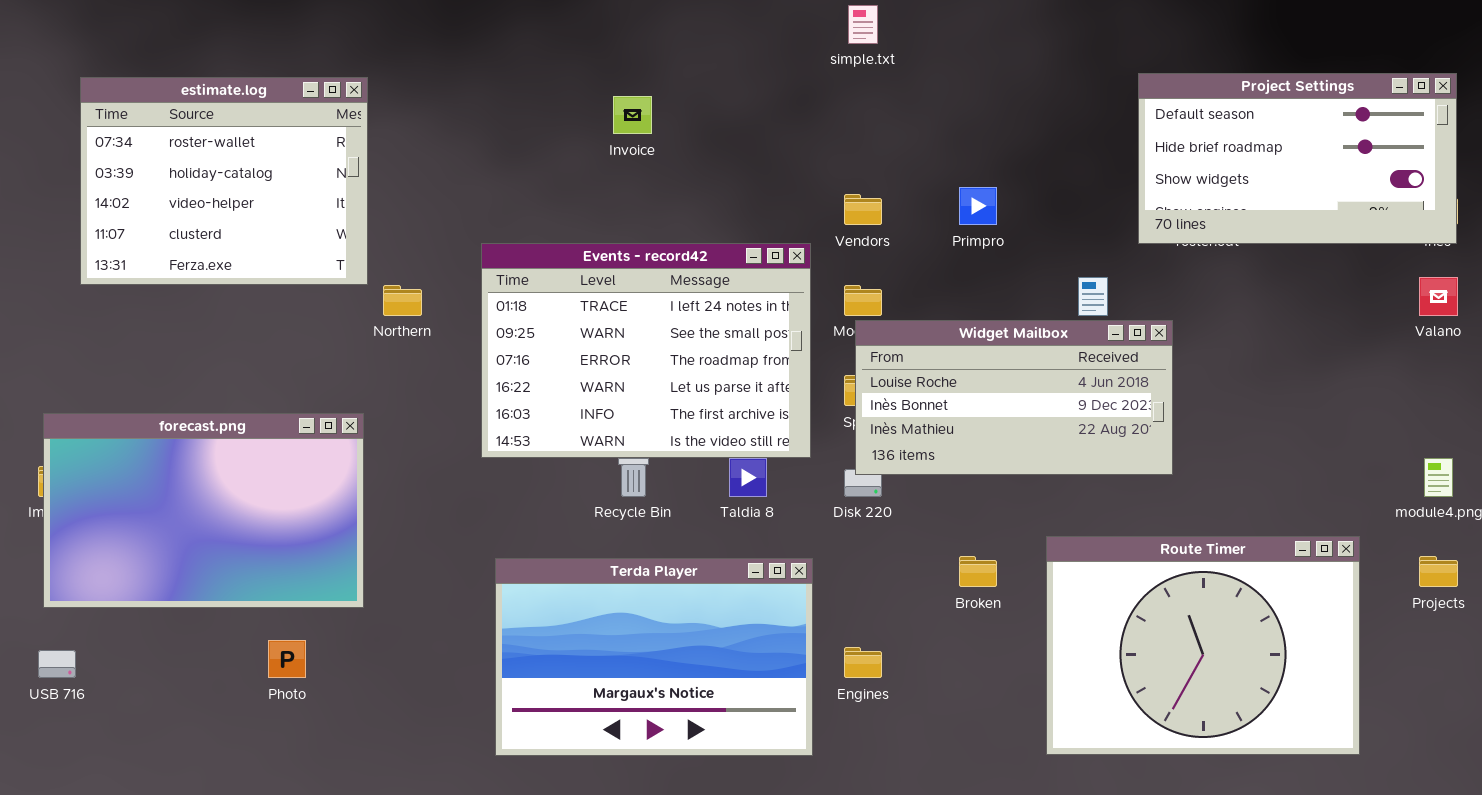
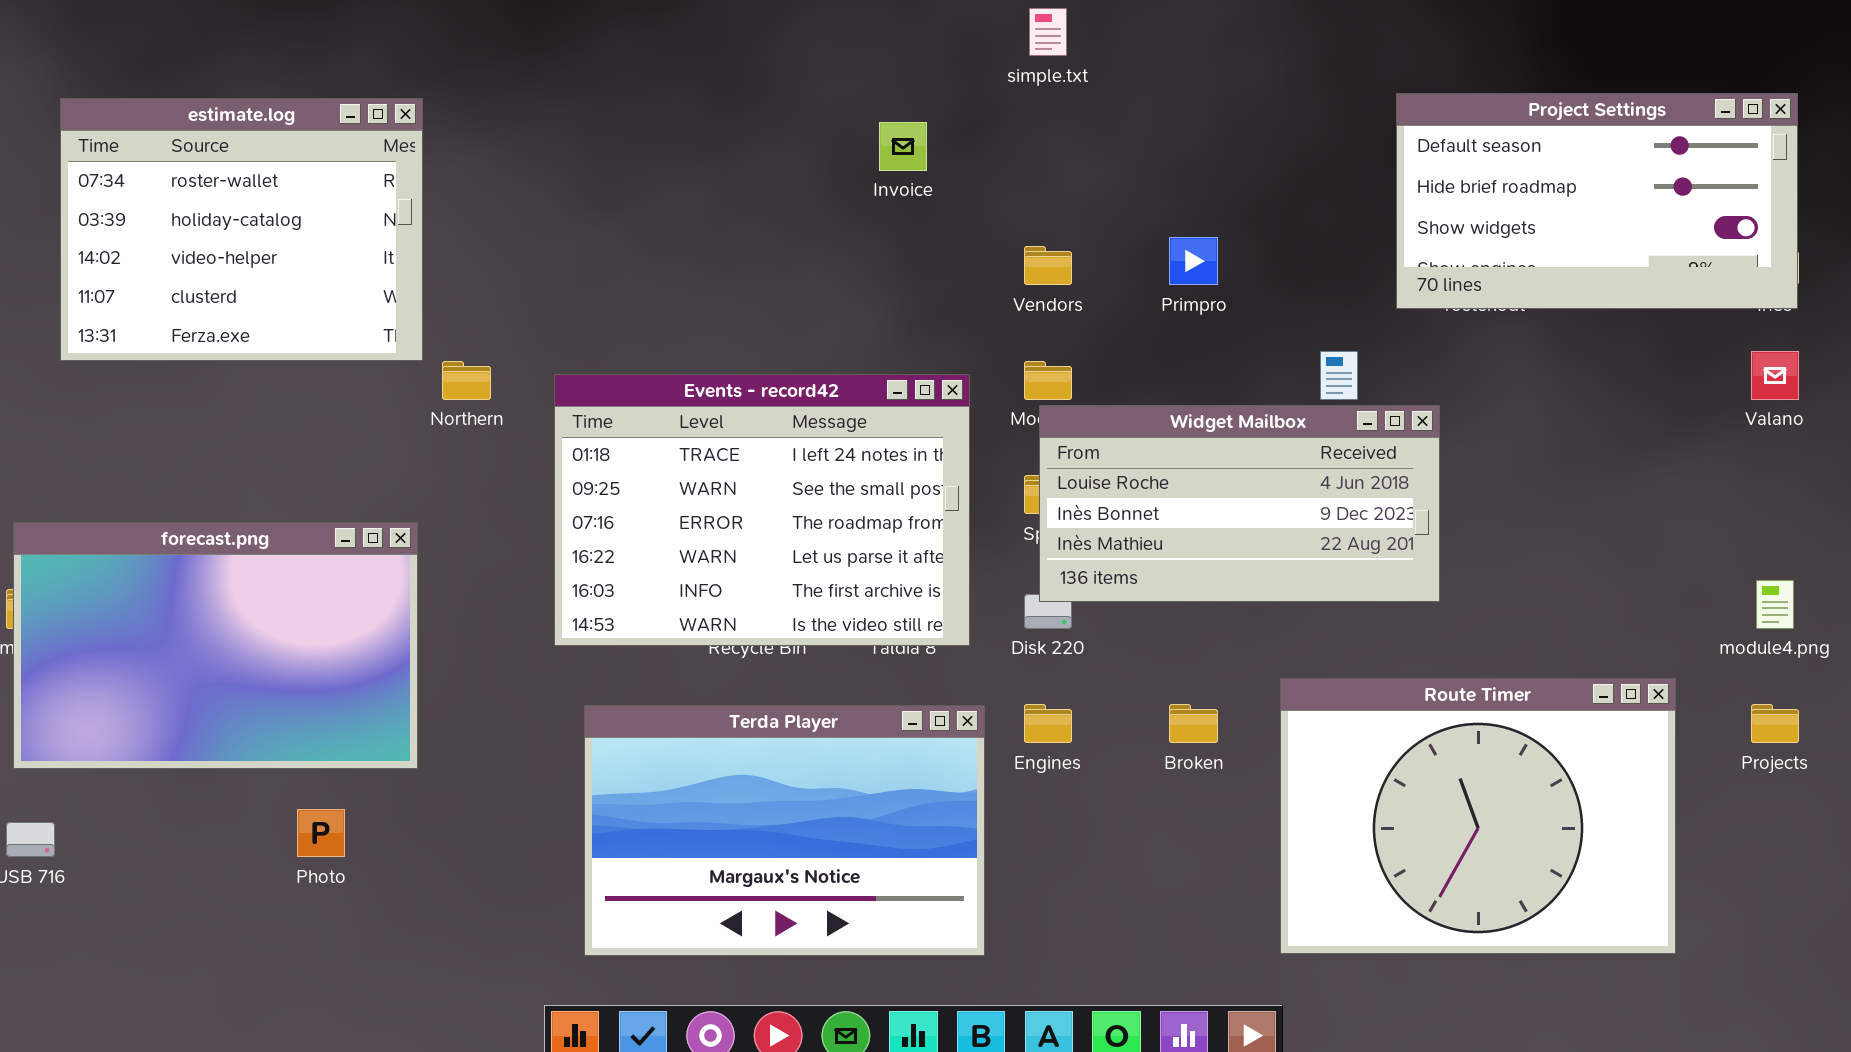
Invoice: [613,96,652,134] -> [879,122,927,171], moved
Events - record42: [481,243,811,458] -> [554,374,970,646], moved
Engines: [844,647,882,678] -> [1024,704,1072,743], moved

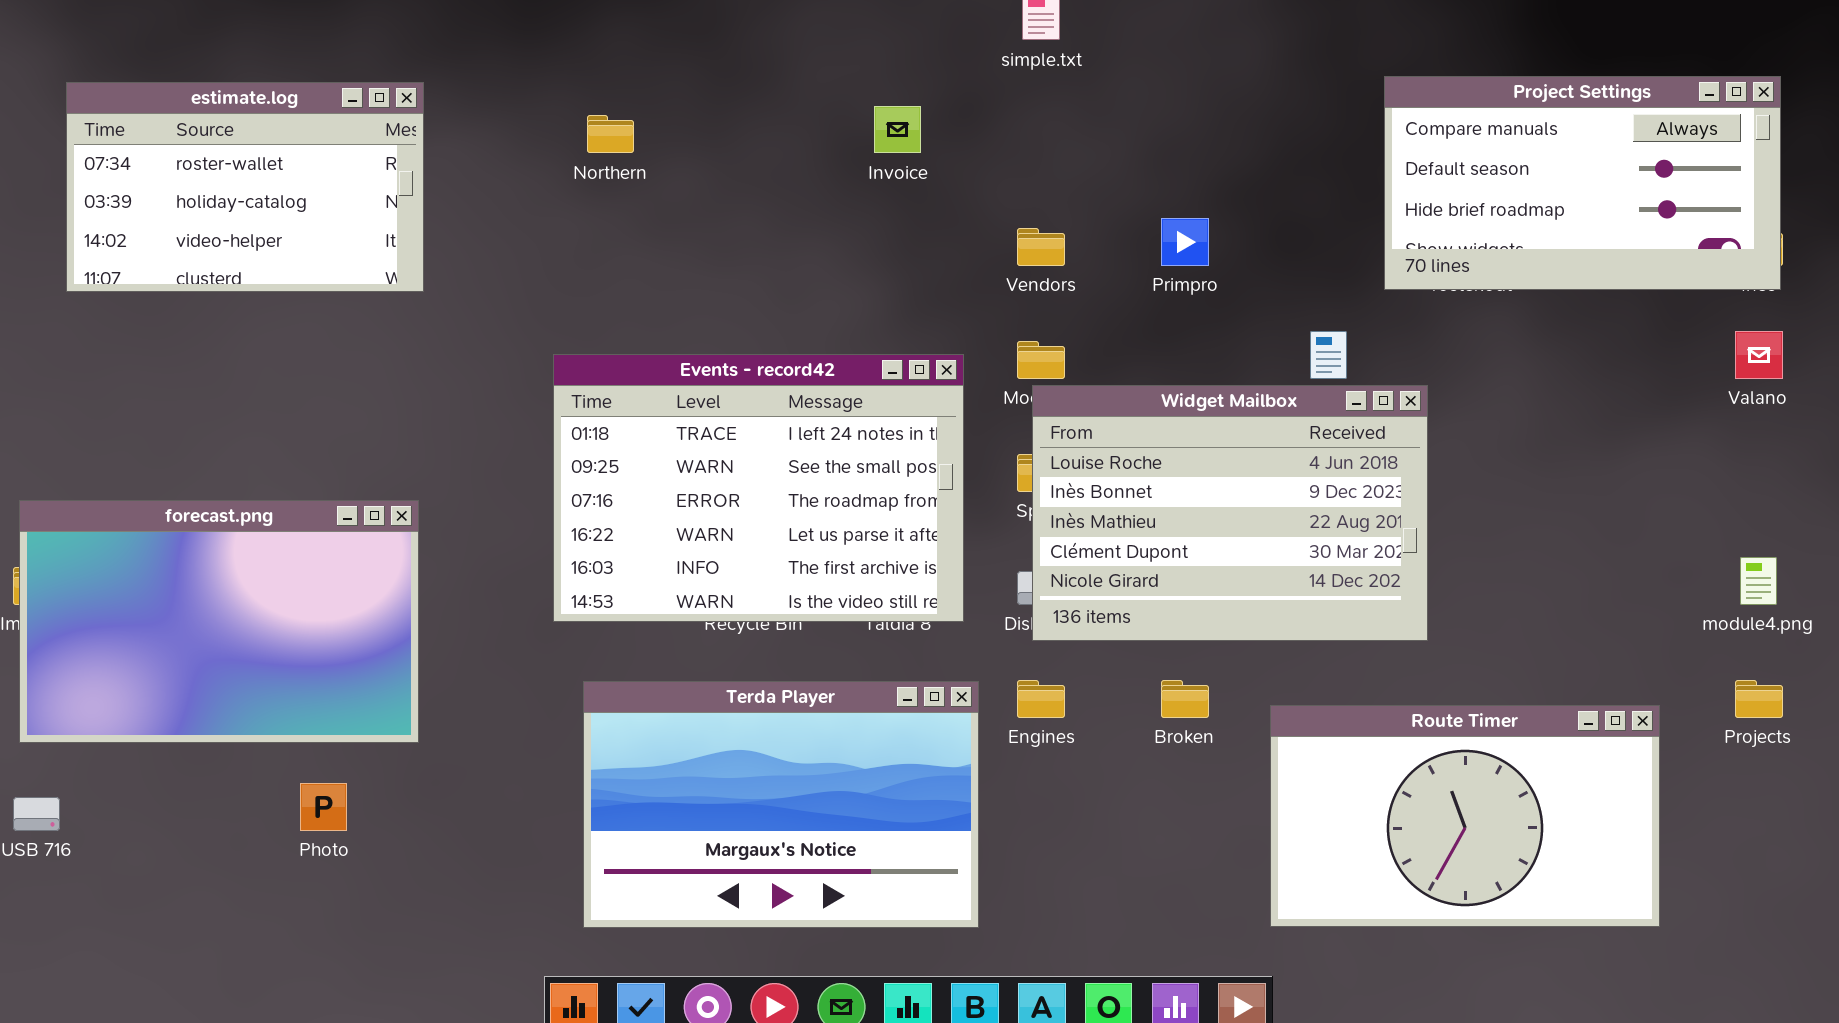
Project Settings: [1396,93,1798,309] -> [1384,76,1781,290], scrolled up 1 row
estimate.log: [60,98,423,361] -> [66,82,424,292], resized
Northern: [442,361,491,400] -> [587,115,634,153], moved
Widget Mailbox: [1039,405,1440,602] -> [1032,385,1428,641], resized
Route Timer: [1280,678,1676,954] -> [1270,705,1660,927], resized

